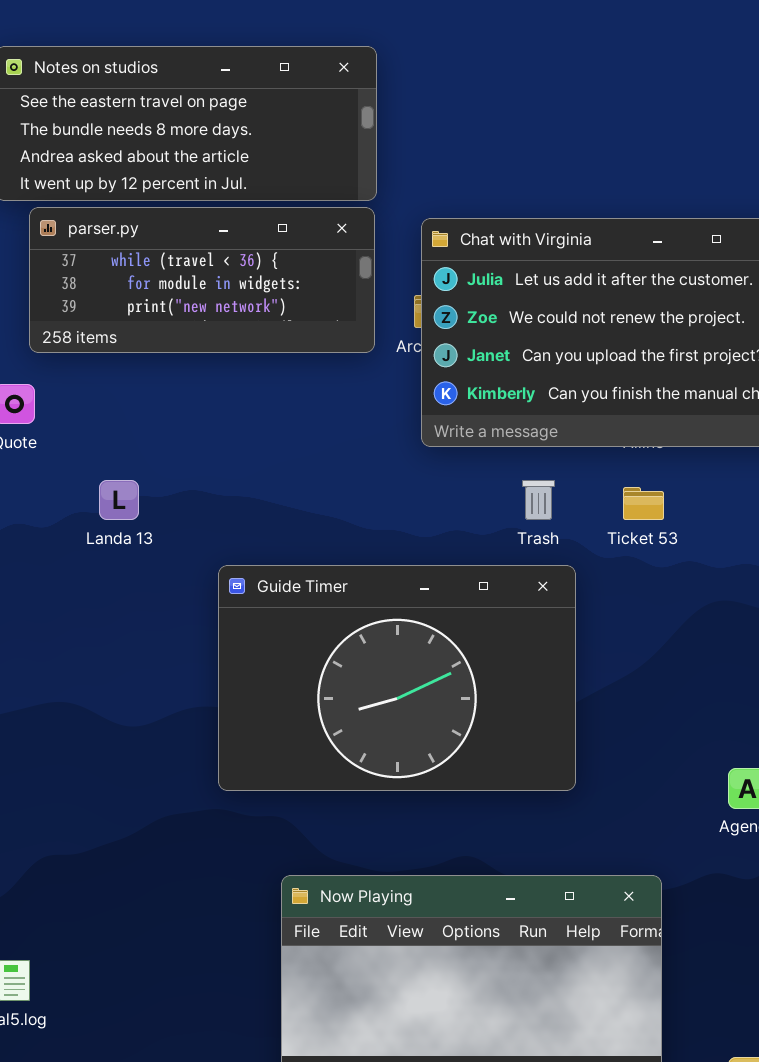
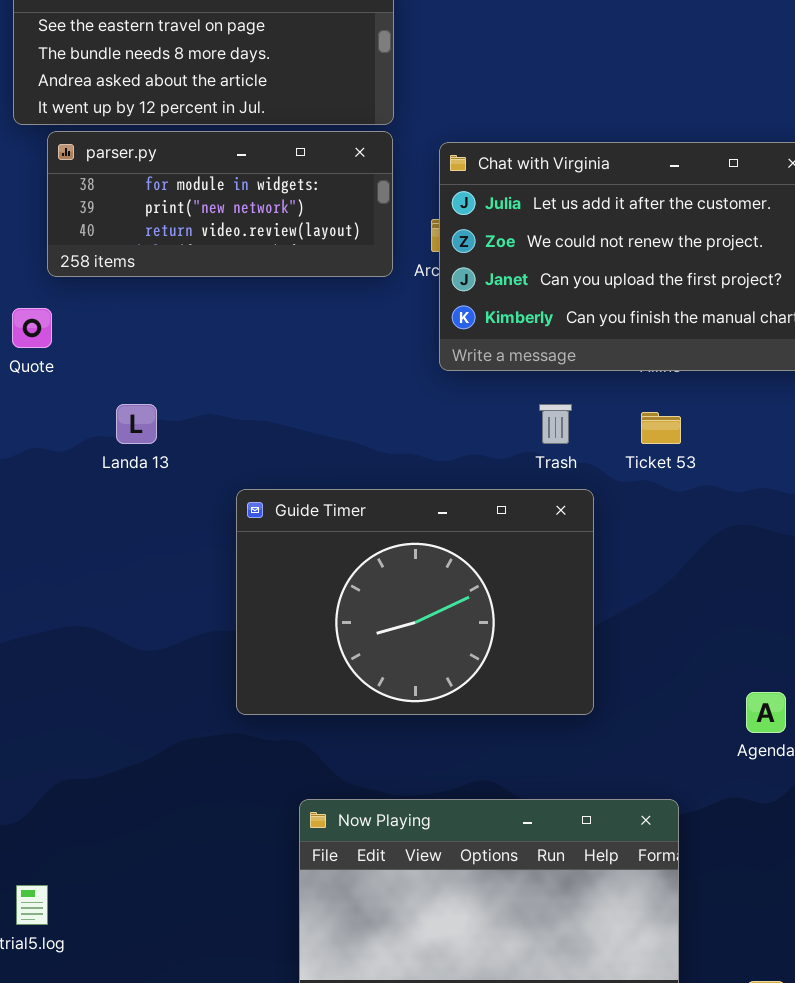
parser.py: [29,207,375,353] -> [47,131,393,277], scrolled down 1 row

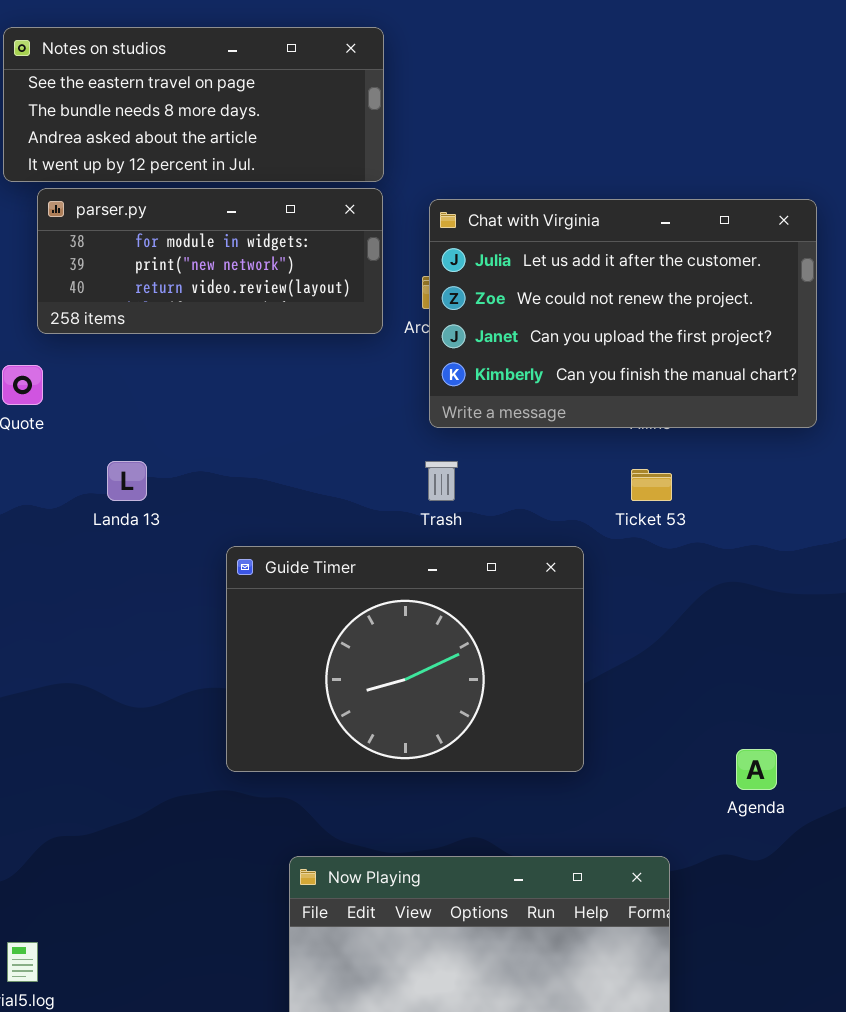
Trash: [539,404,572,444] -> [425,461,458,501], moved

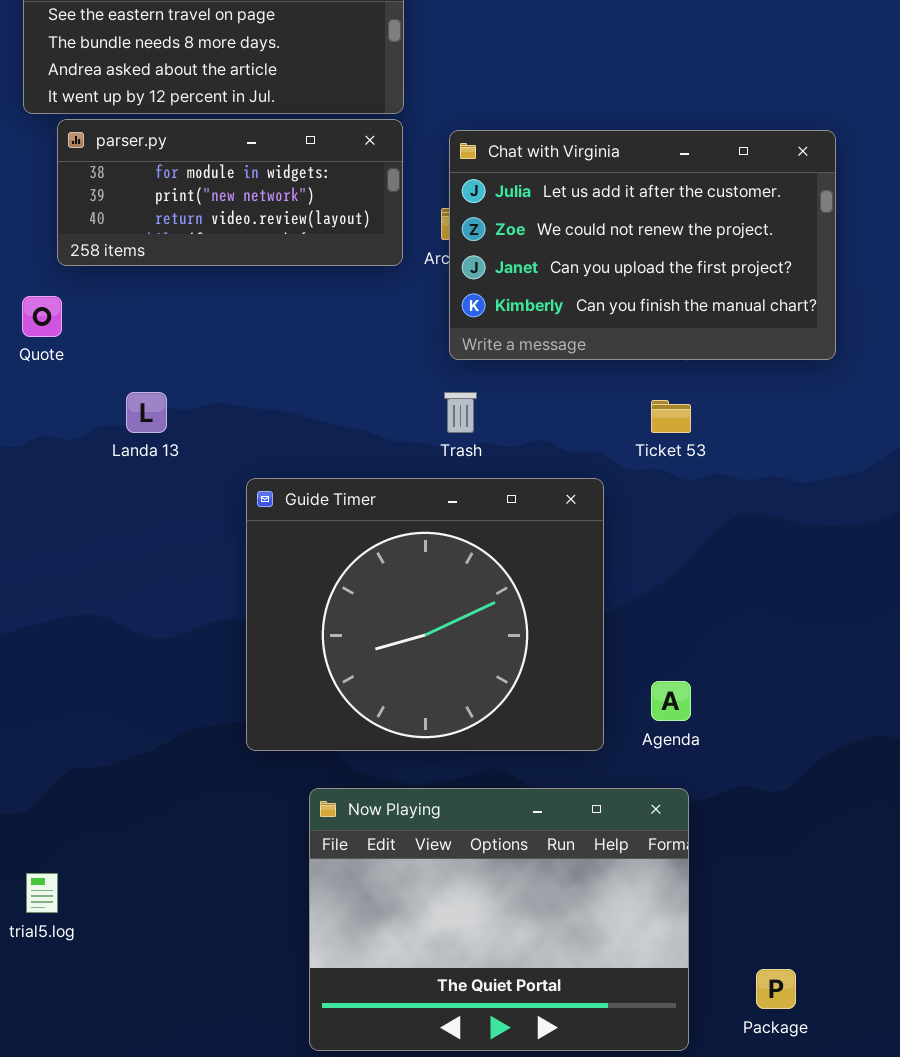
Guide Timer: [226,546,584,772] -> [246,478,604,751], resized
Agenda: [736,749,777,790] -> [651,681,691,721], moved

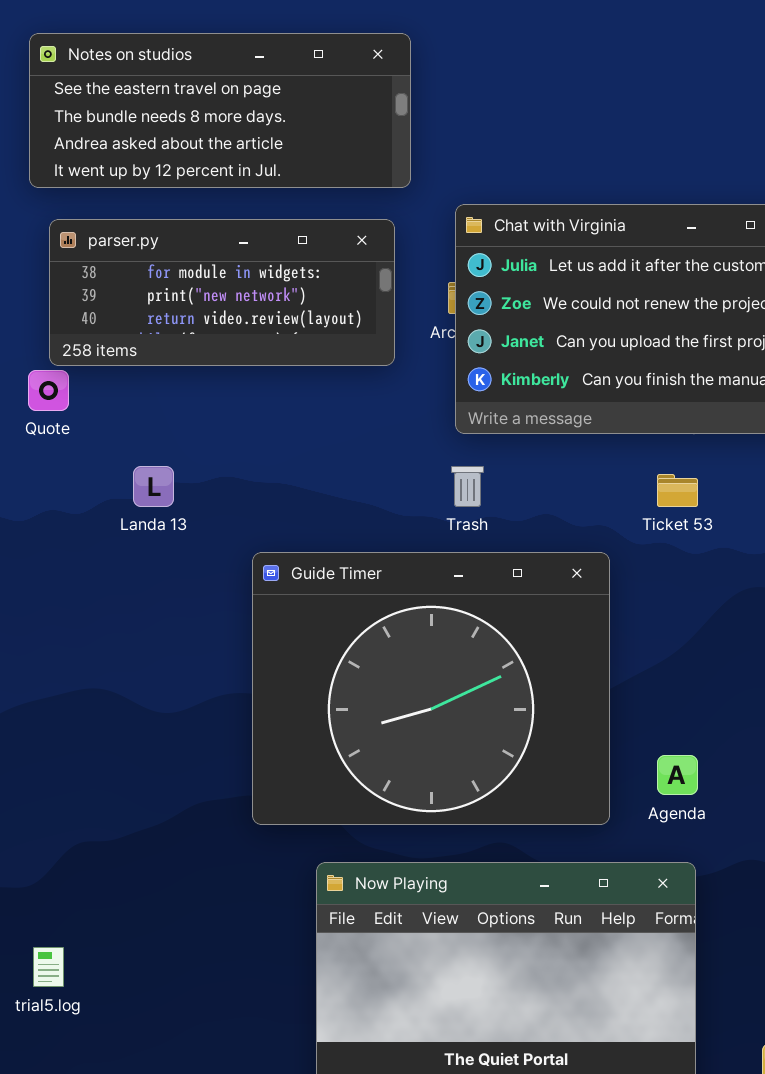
parser.py: [57,119,403,266] -> [49,219,395,366], moved

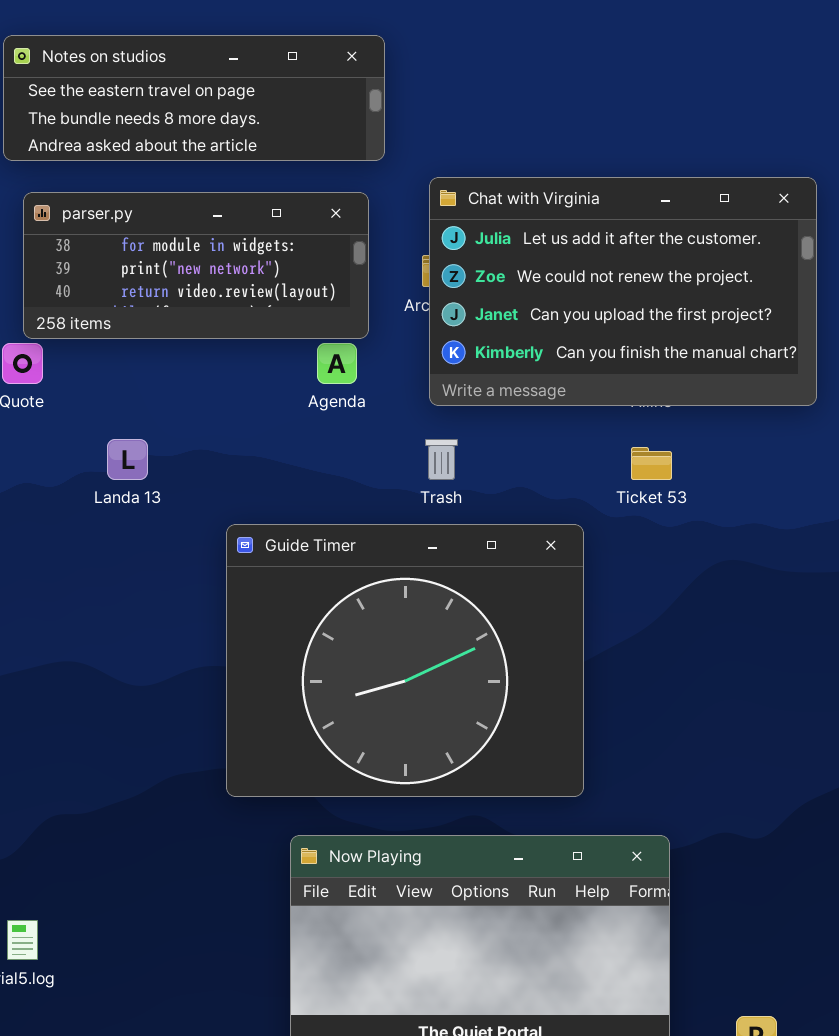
Notes on studios: [29,33,411,188] -> [3,35,385,161], resized
Agenda: [657,755,698,795] -> [317,343,357,384], moved

